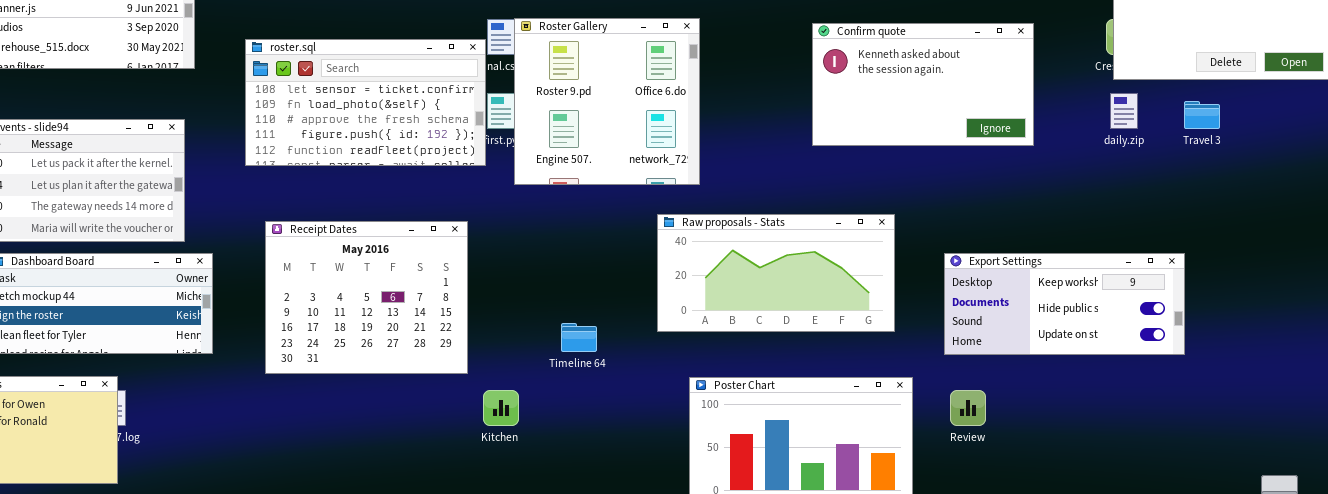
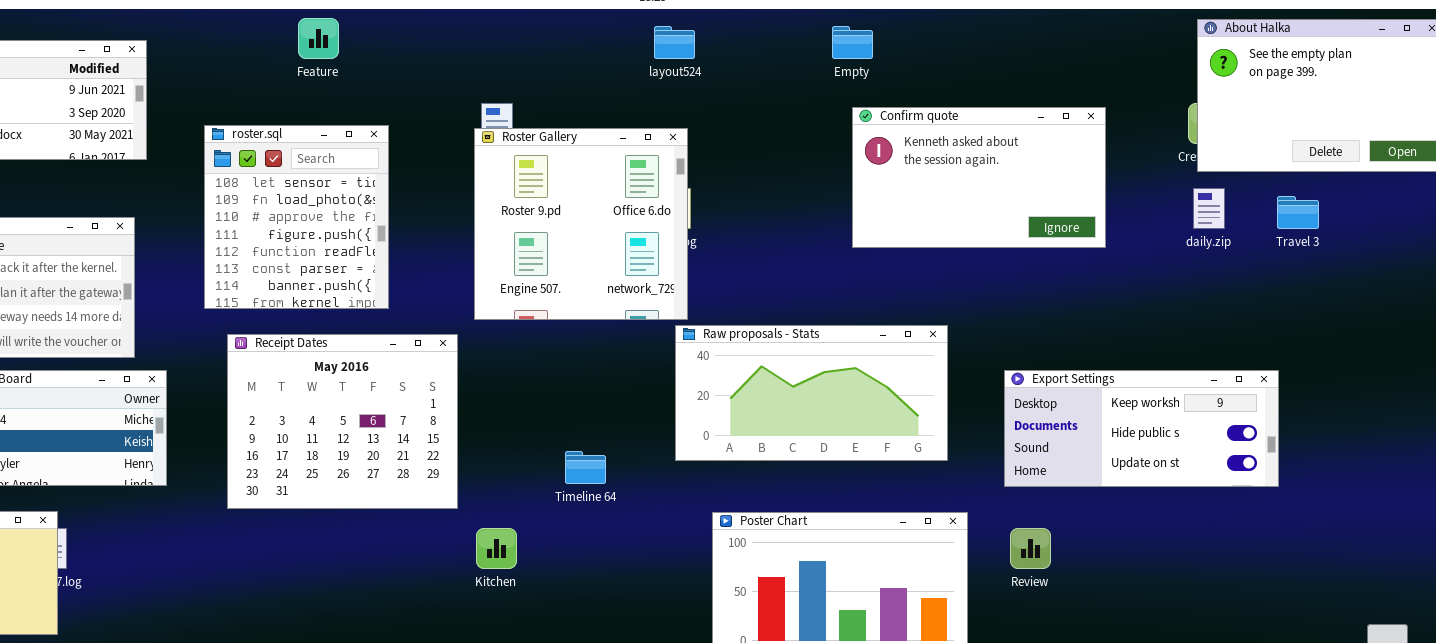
Roster Gallery: [514,18,700,185] -> [474,128,688,320], moved
roster.sql: [245,39,486,166] -> [204,125,389,309], resized

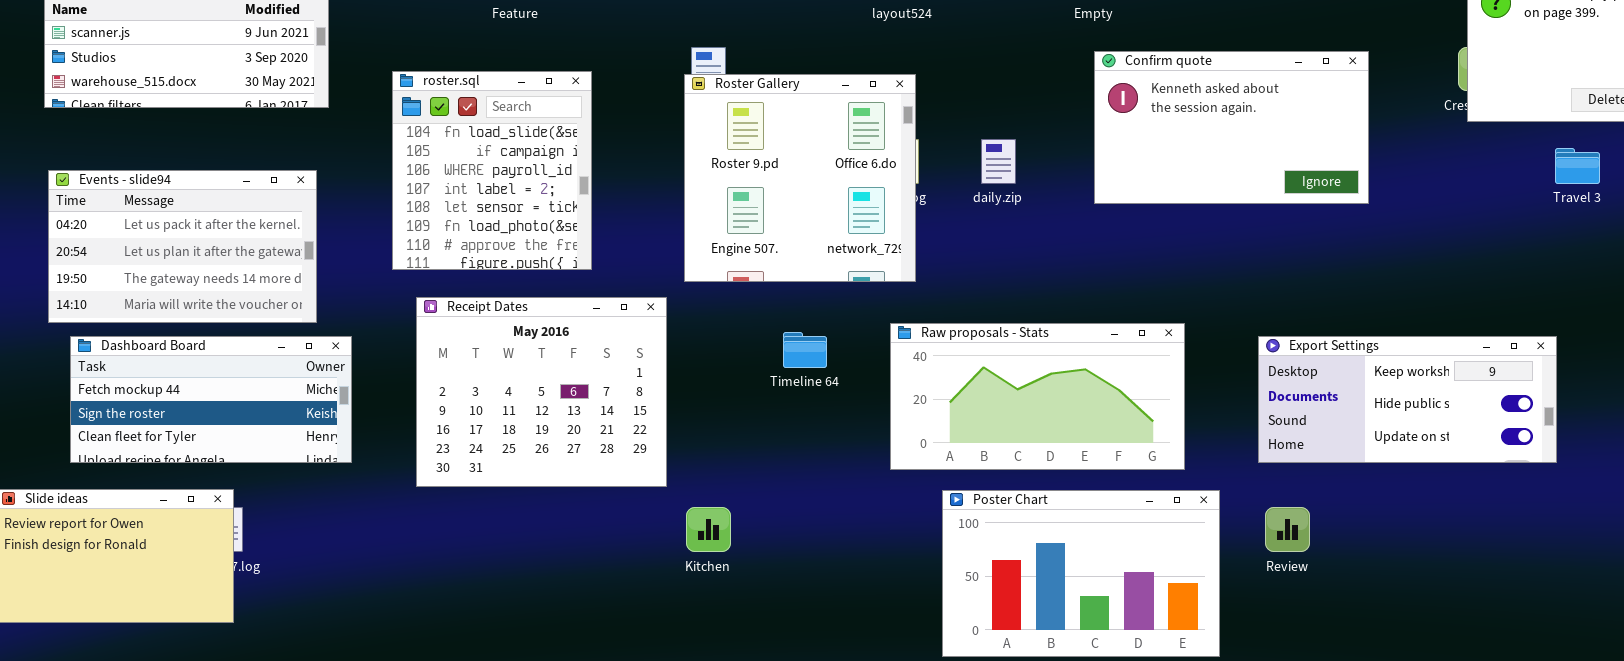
roster.sql: [204,125,389,309] -> [392,71,592,270], scrolled up 4 rows
daily.zip: [1193,188,1225,229] -> [981,139,1016,184], moved
Raw proposals - Stats: [675,325,948,461] -> [890,323,1185,470], moved
Timeline 64: [565,451,606,484] -> [783,332,827,368], moved

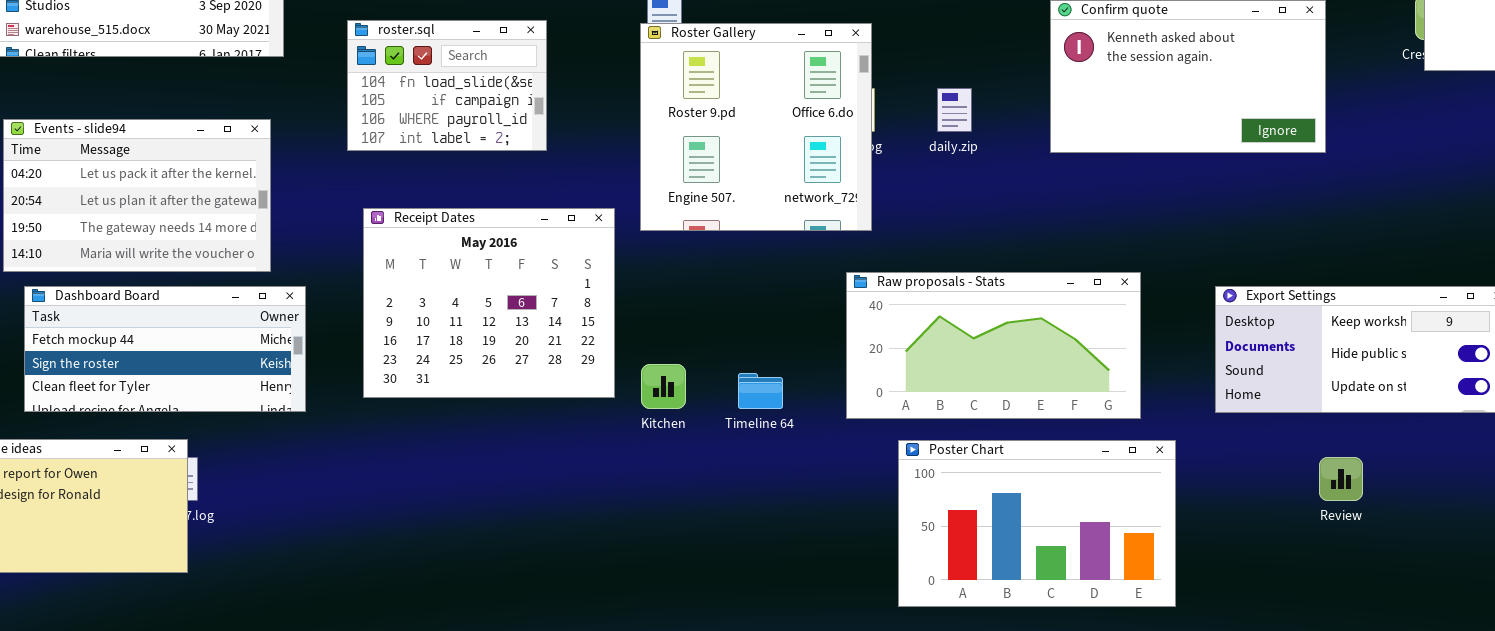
roster.sql: [392,71,592,270] -> [347,20,547,151], resized
Receipt Dates: [416,297,667,487] -> [363,208,615,398], moved
Timeline 64: [783,332,827,368] -> [738,373,783,409], moved
Kitchen: [686,507,731,552] -> [641,364,686,409], moved
Review: [1265,507,1310,552] -> [1319,457,1363,501], moved

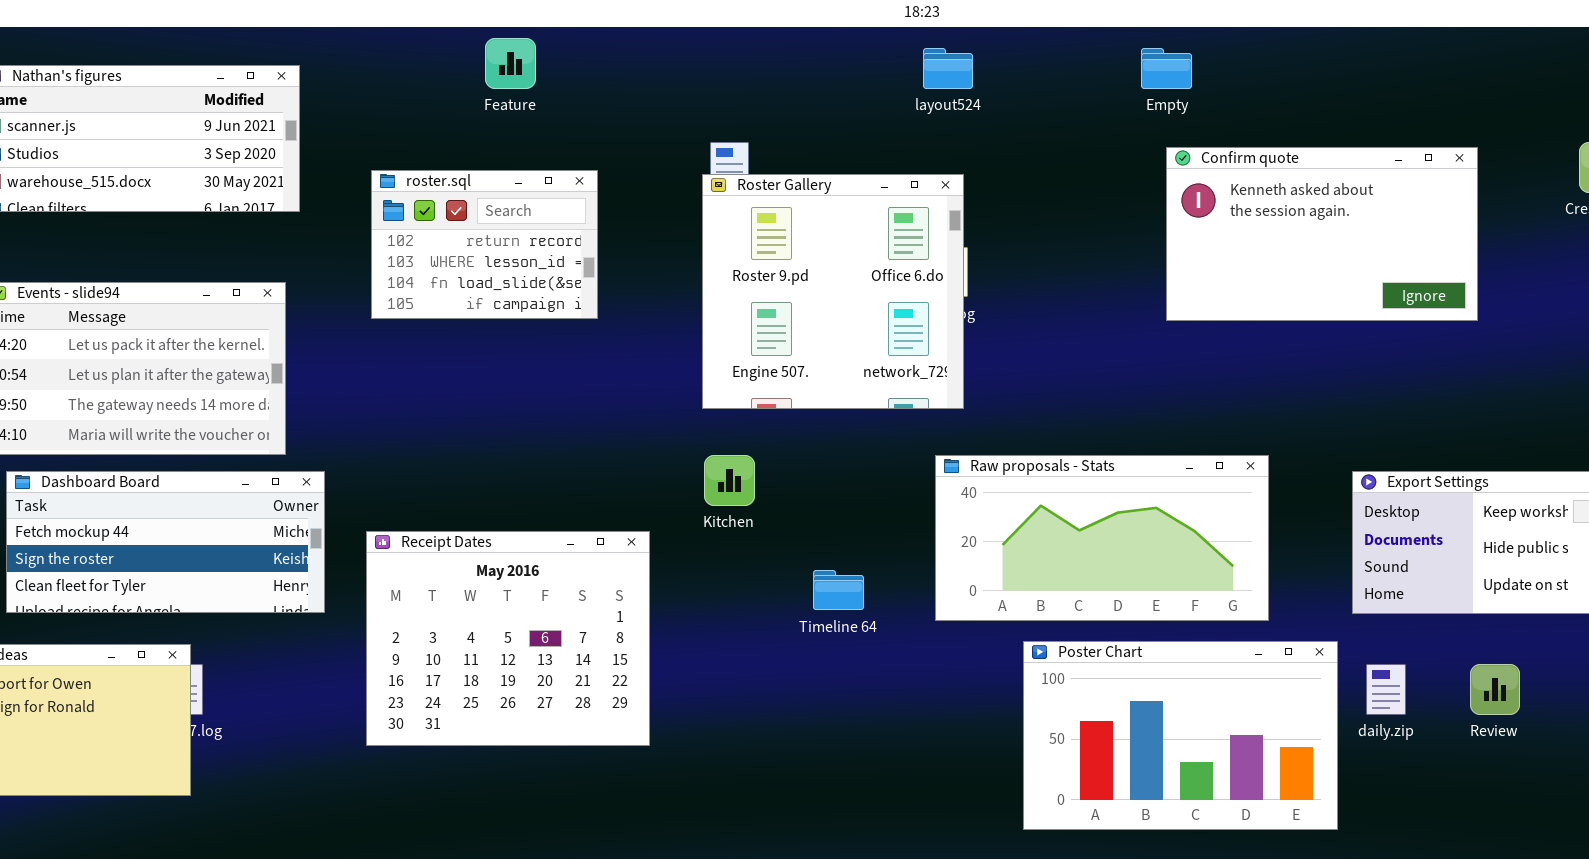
roster.sql: [347,20,547,151] -> [371,170,598,319], scrolled up 2 rows
daily.zip: [937,88,972,132] -> [1366,664,1406,715], moved
Receipt Dates: [363,208,615,398] -> [366,531,650,746], moved
Kitchen: [641,364,686,409] -> [704,455,755,506], moved
Poster Chart: [898,440,1176,607] -> [1023,641,1338,830], moved

